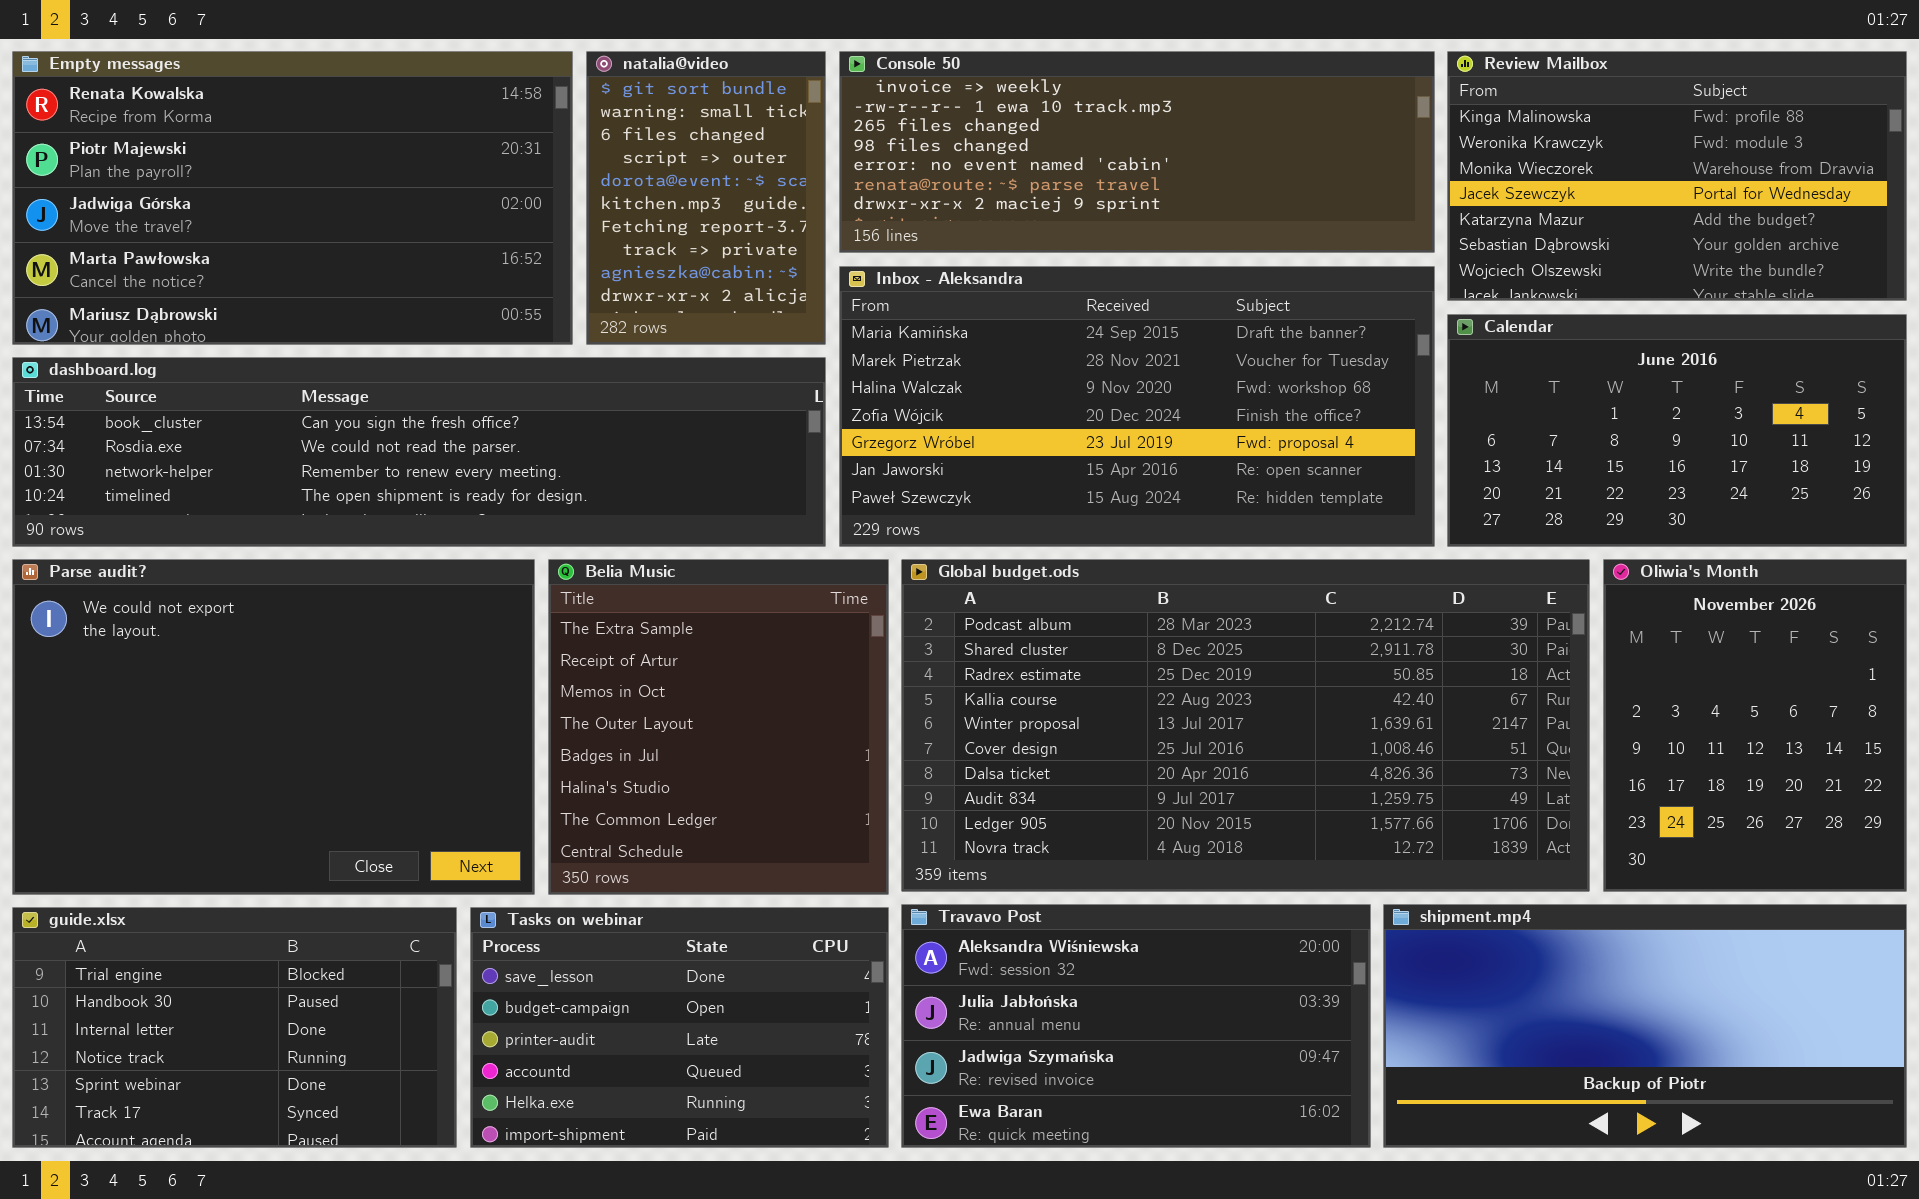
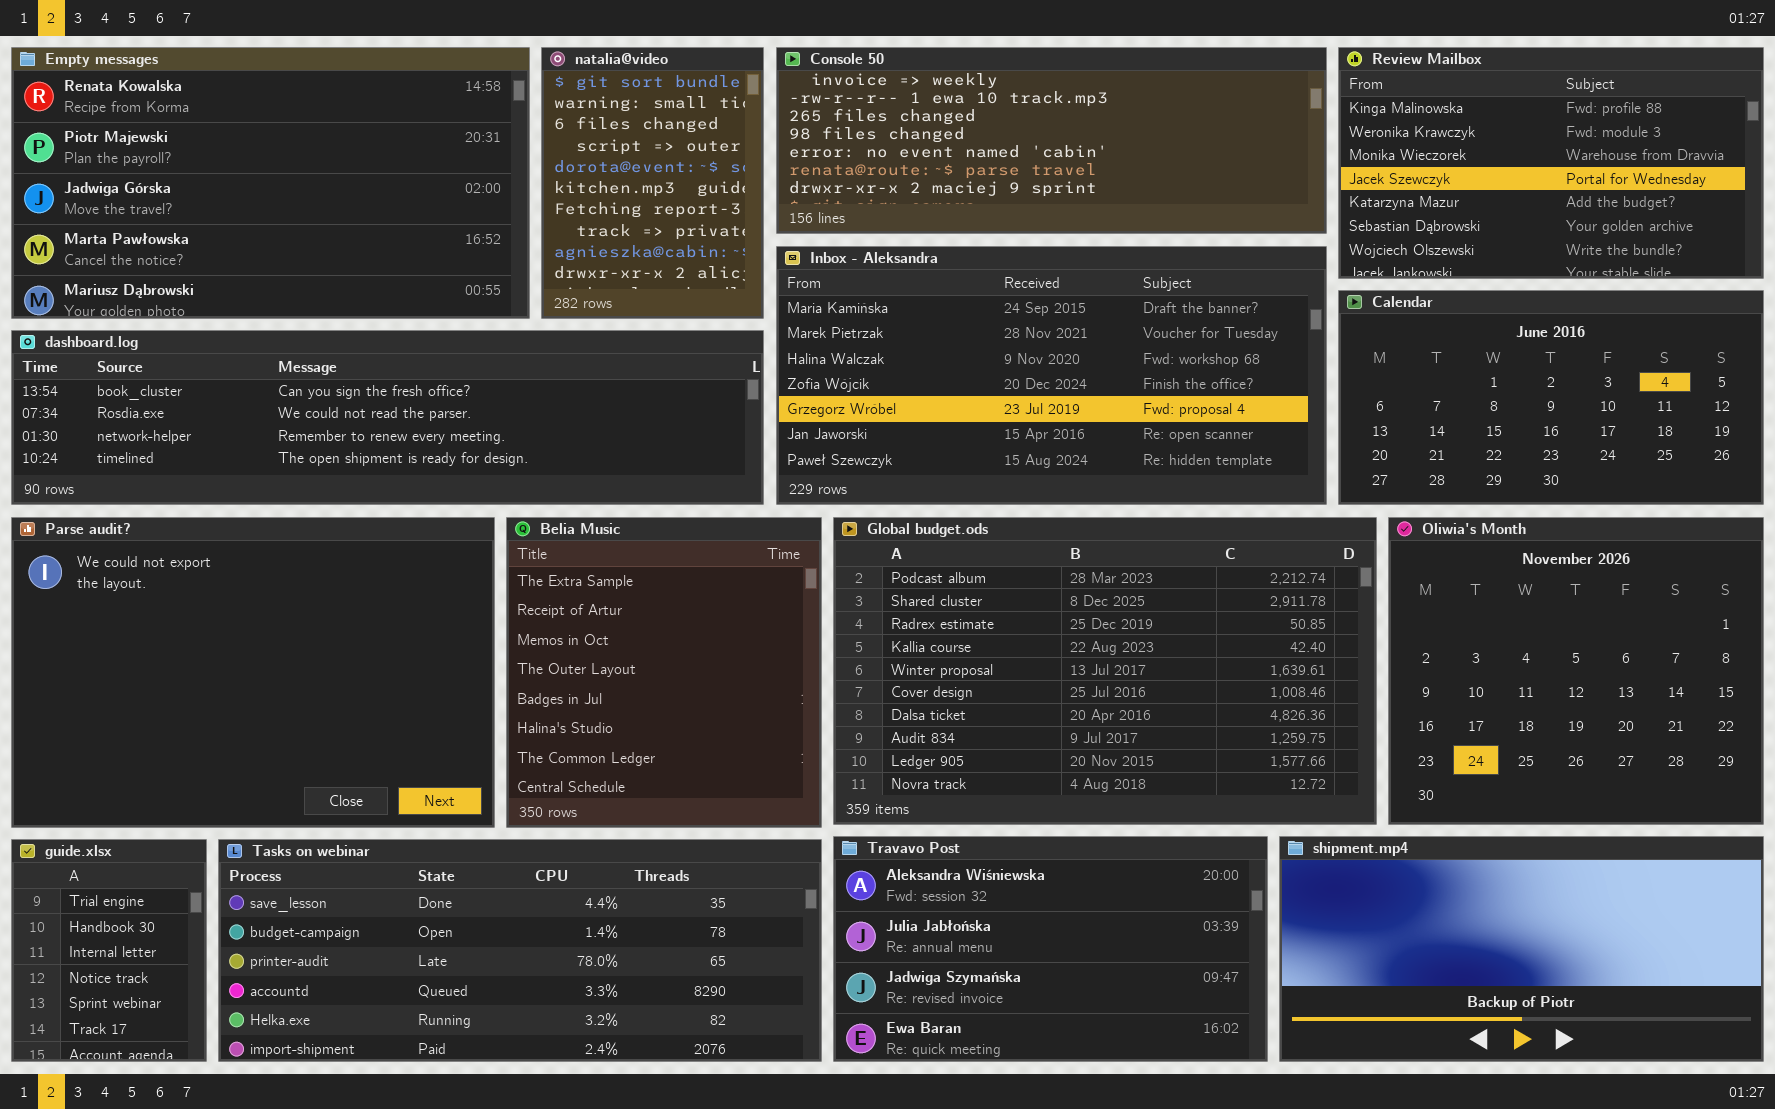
Global budget.ods: [901,559,1590,892] -> [833,517,1377,825], resized
Oliwia's Month: [1603,559,1907,892] -> [1388,517,1764,825], resized
guide.xlsx: [12,907,457,1148] -> [11,839,207,1062], resized
Tasks on webinar: [470,907,889,1148] -> [218,839,822,1062], resized

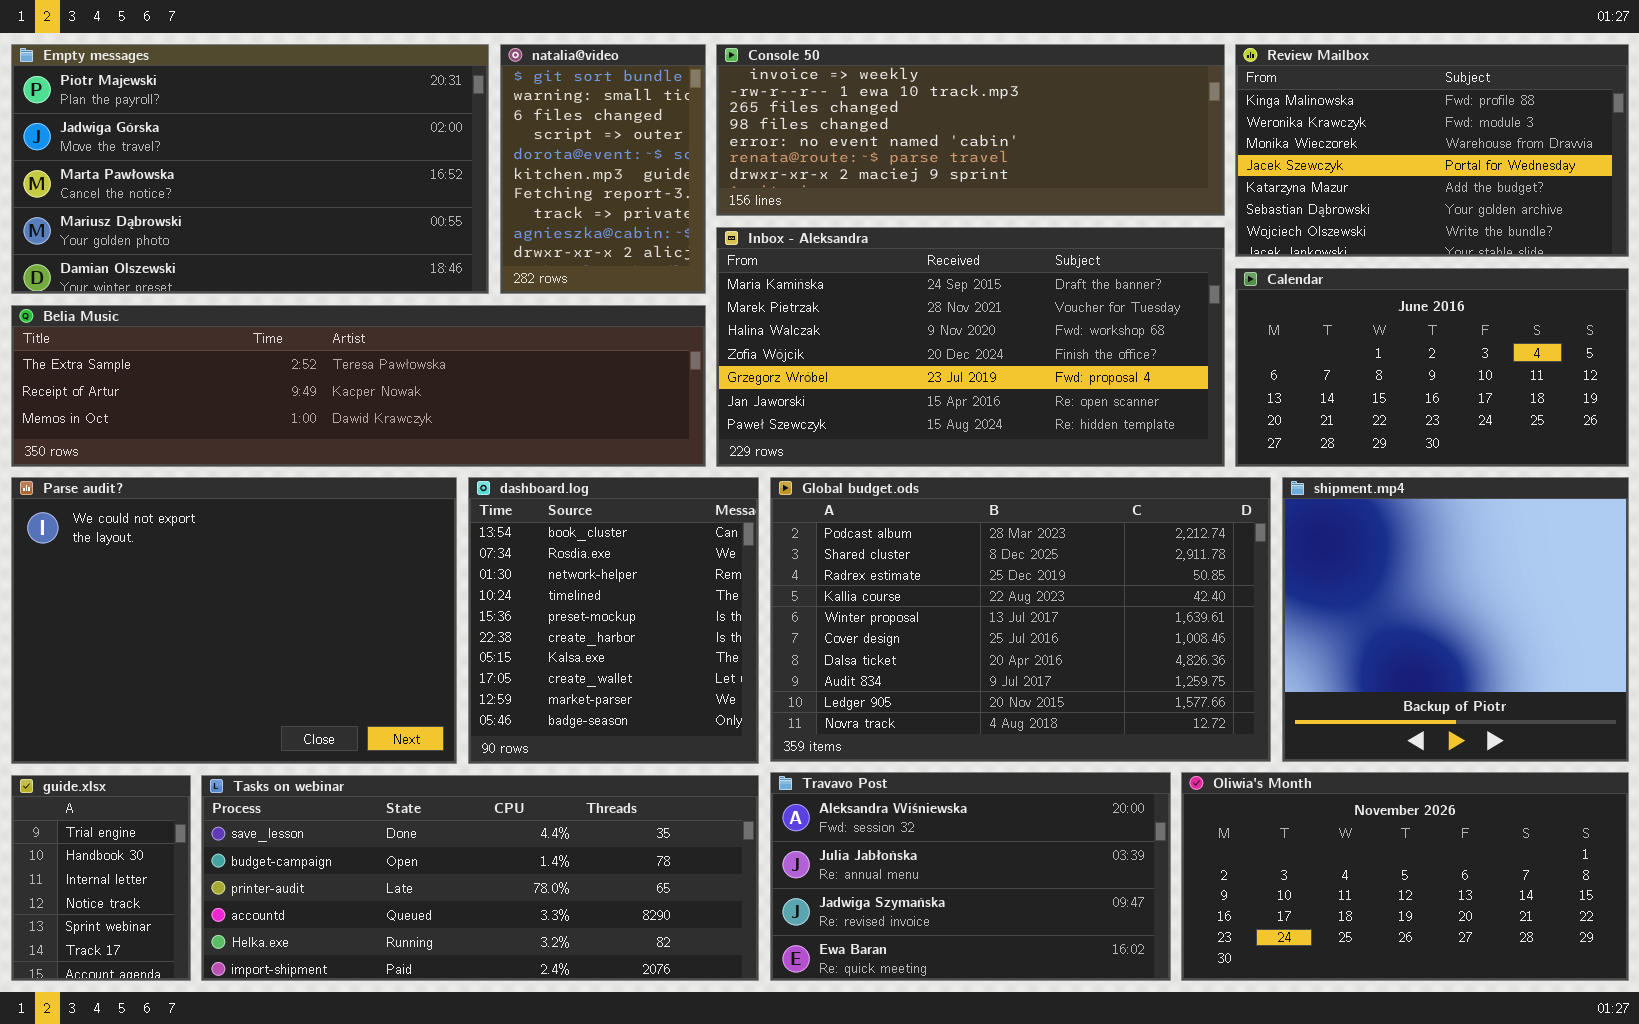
Empty messages: [11,47,530,319] -> [11,44,489,294], scrolled down 1 row
dashboard.log: [11,330,764,505] -> [468,477,759,764], moved, resized
Belia Music: [506,517,822,828] -> [11,305,706,467], moved, resized
Oliwia's Month: [1388,517,1764,825] -> [1181,772,1629,981], moved, resized
shipment.mp4: [1279,836,1764,1062] -> [1282,477,1629,762], moved, resized

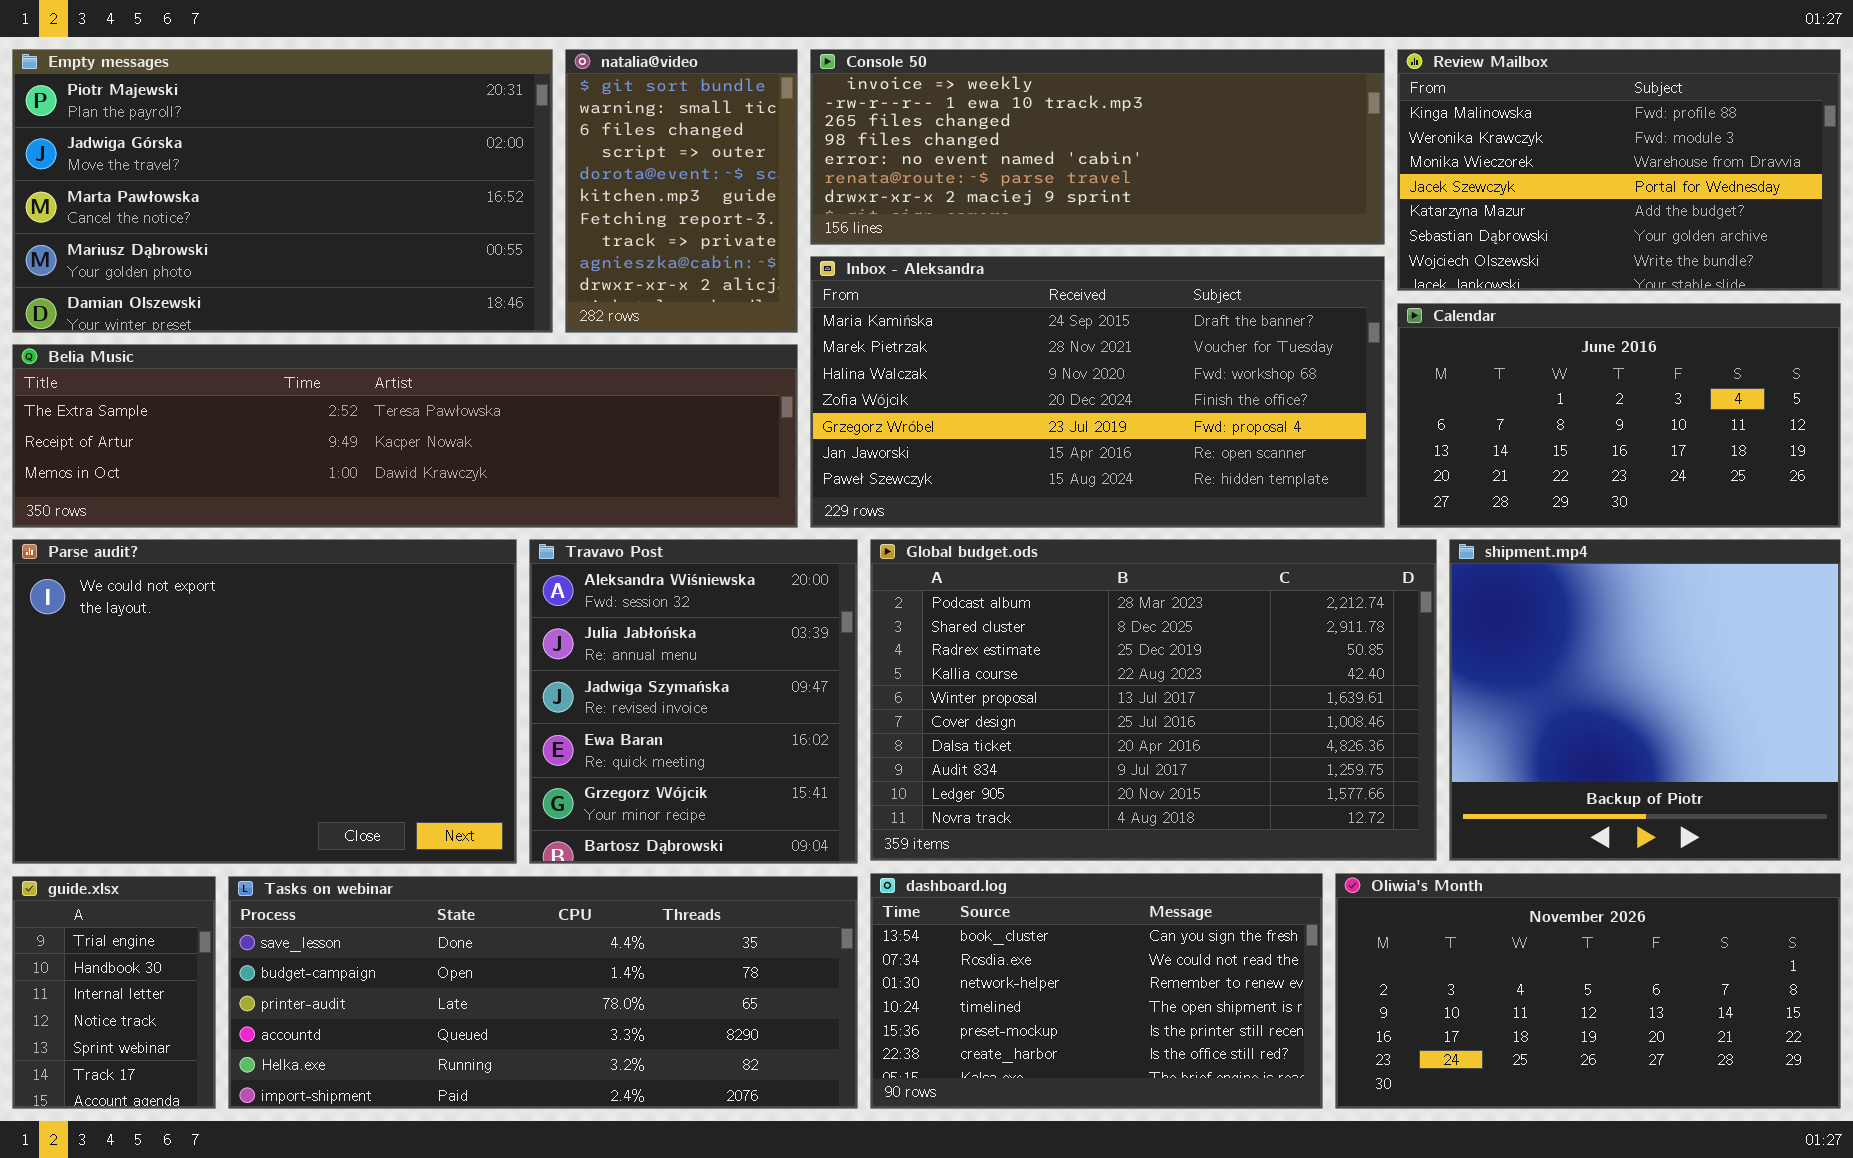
dashboard.log: [468,477,759,764] -> [870,873,1323,1109], moved, resized
Travavo Post: [770,772,1171,981] -> [529,539,858,864], moved, resized

